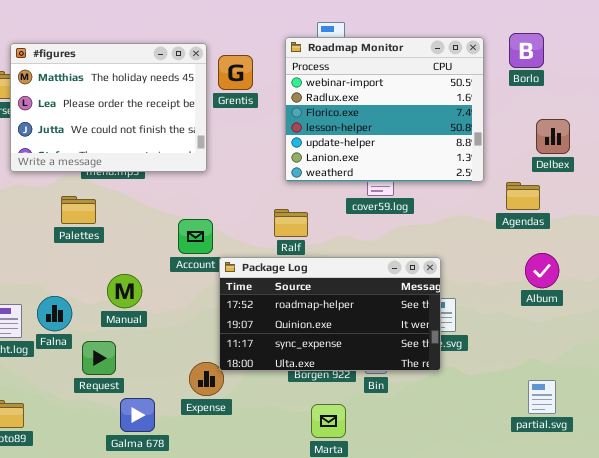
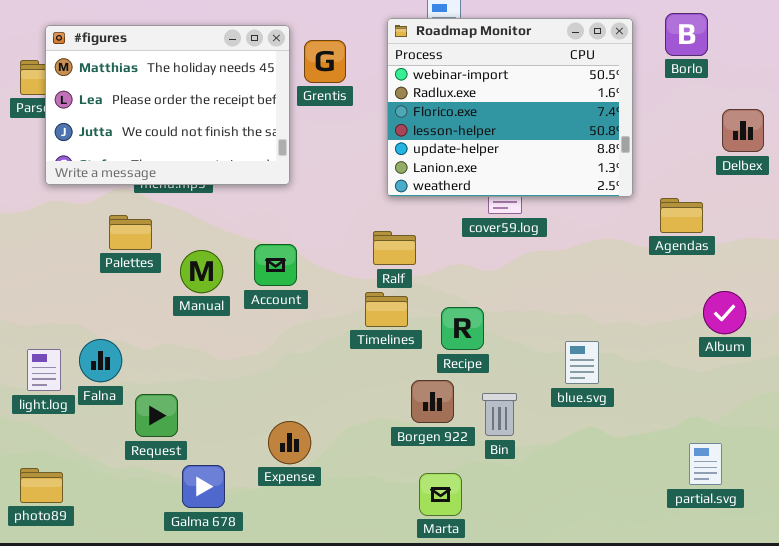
Delbex: [536,119,570,154] -> [722,109,764,152], moved
Album: [525,253,559,288] -> [703,291,746,334], moved
Package Log: [219,257,441,371] -> none, closed
Manual: [107,274,142,308] -> [180,250,223,293], moved

